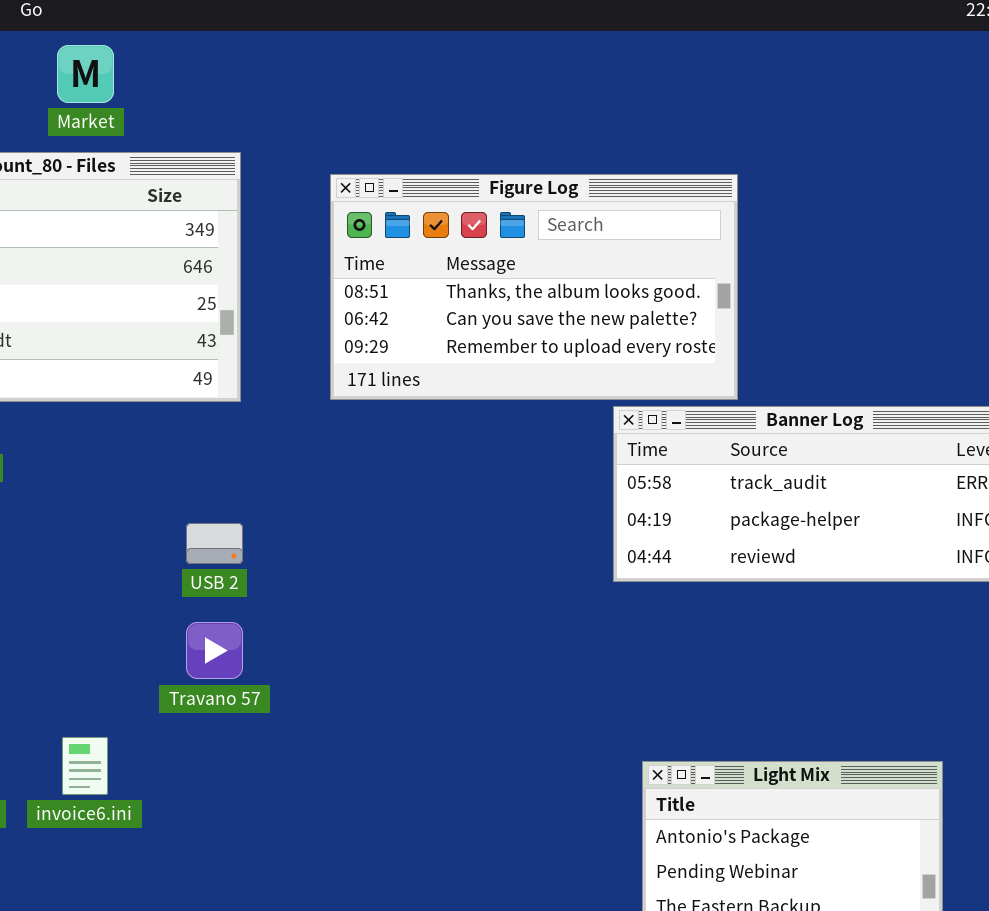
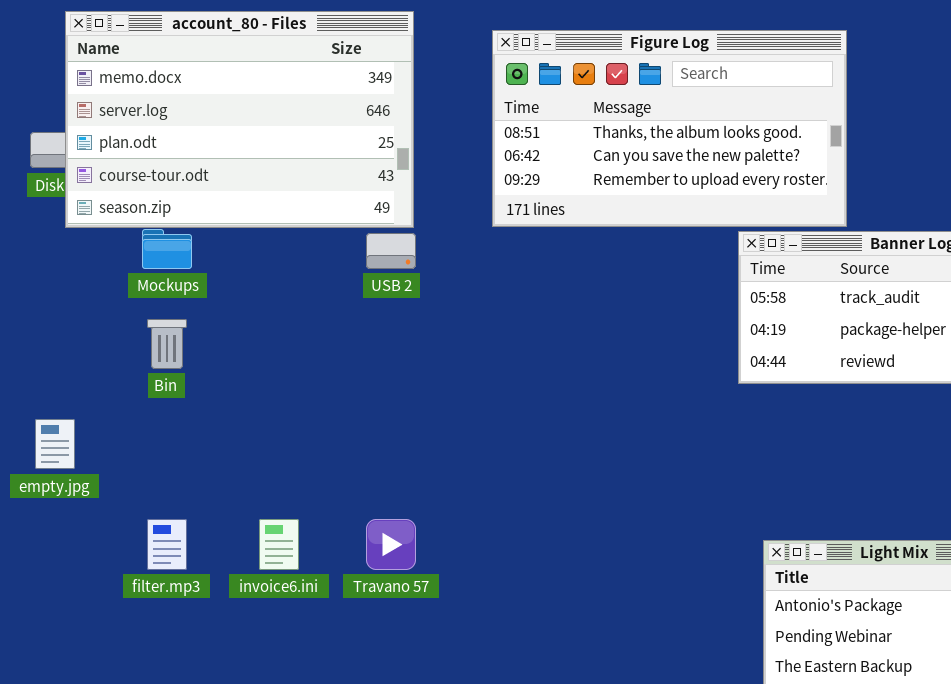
USB 2: [186,523,243,564] -> [366,233,416,269], moved
Travano 57: [186,622,243,679] -> [366,519,416,570], moved

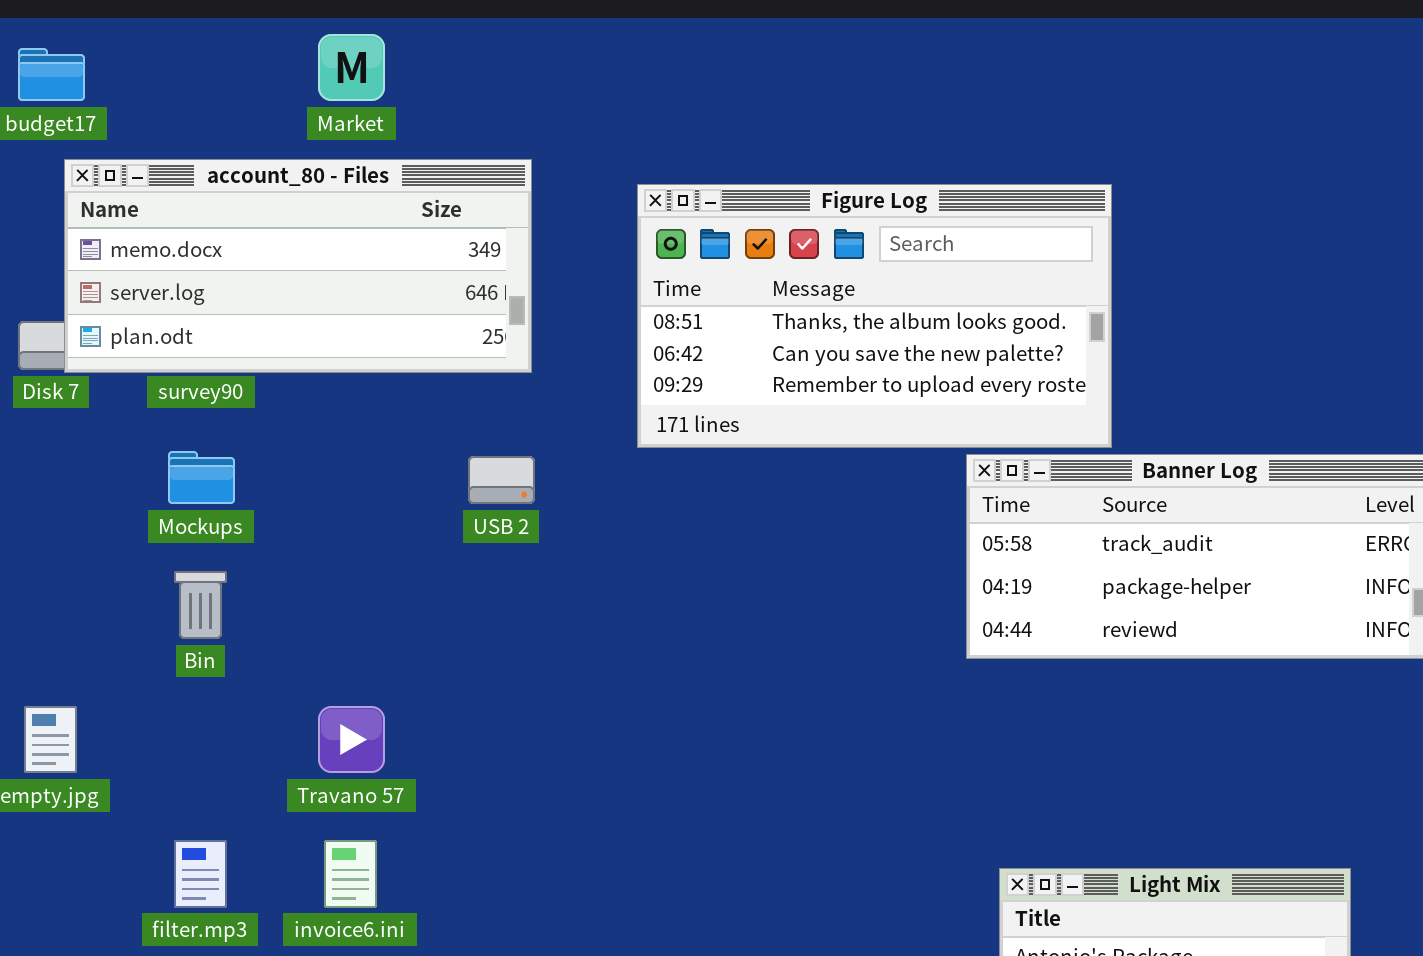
account_80 - Files: [65,11,414,228] -> [64,159,532,373], resized
Travano 57: [366,519,416,570] -> [318,706,385,773], moved

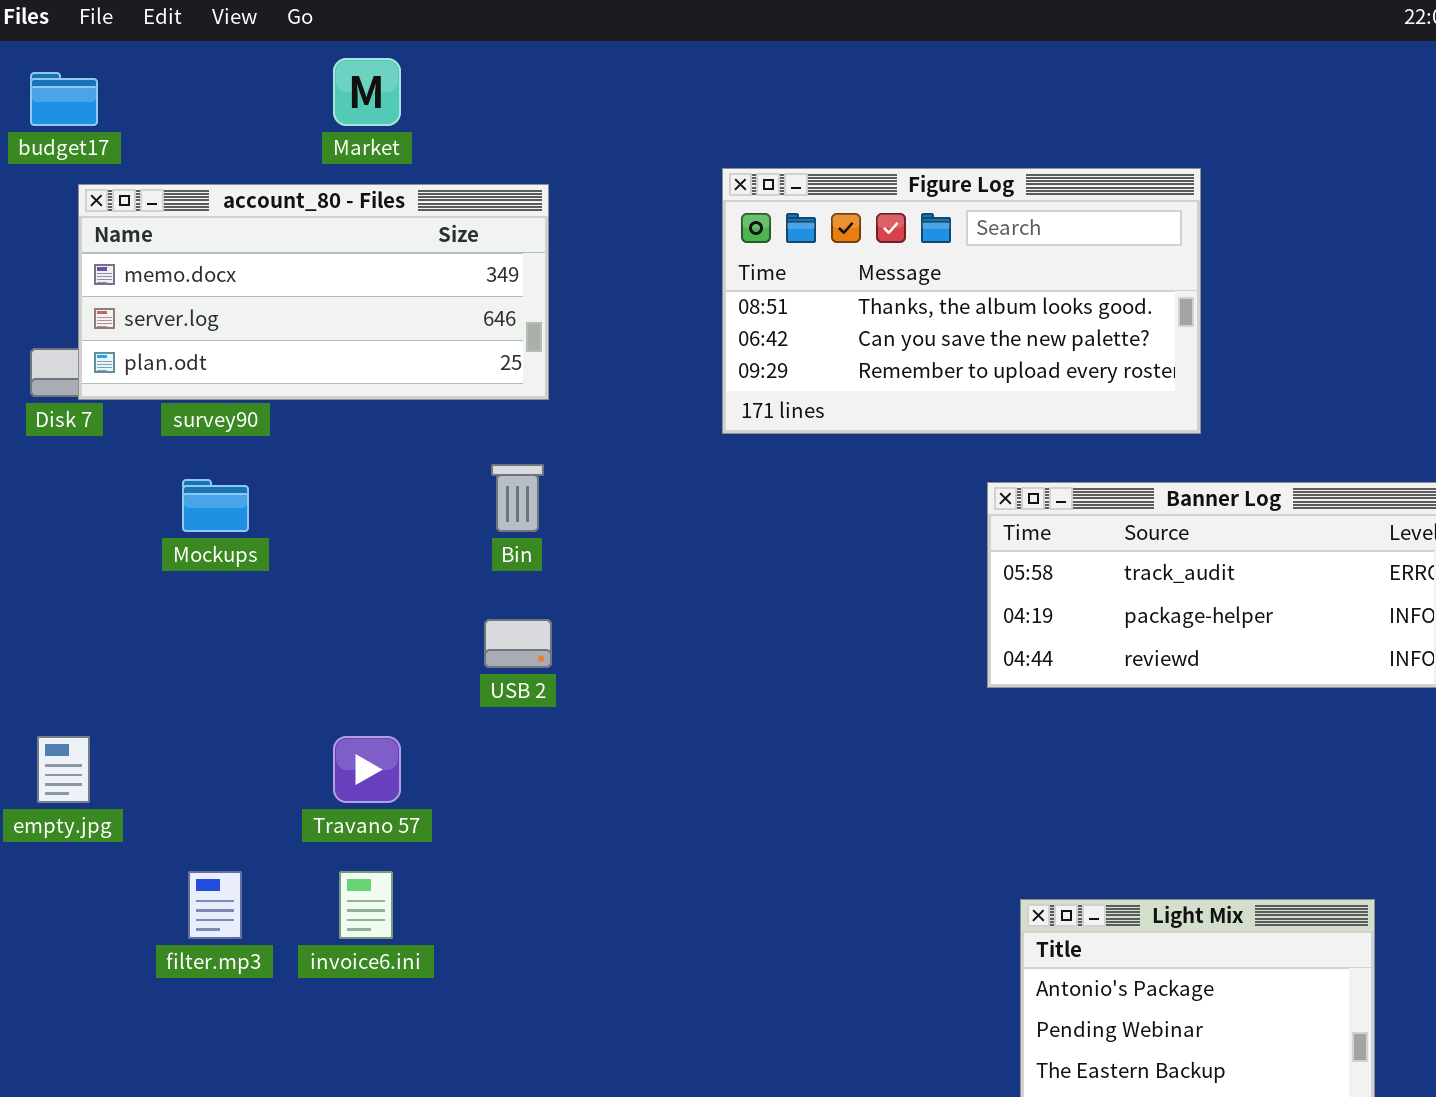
Figure Log: [637,184,1112,448] -> [722,168,1201,434], moved
USB 2: [468,456,535,504] -> [484,619,552,668], moved
Bin: [174,571,227,639] -> [491,464,544,532], moved

